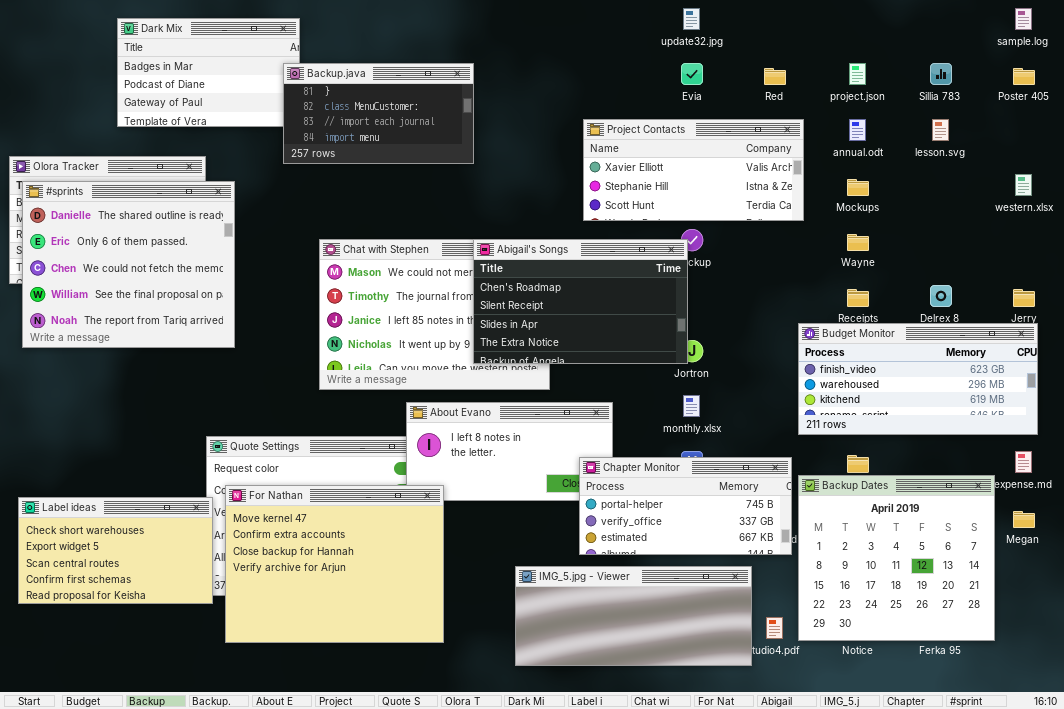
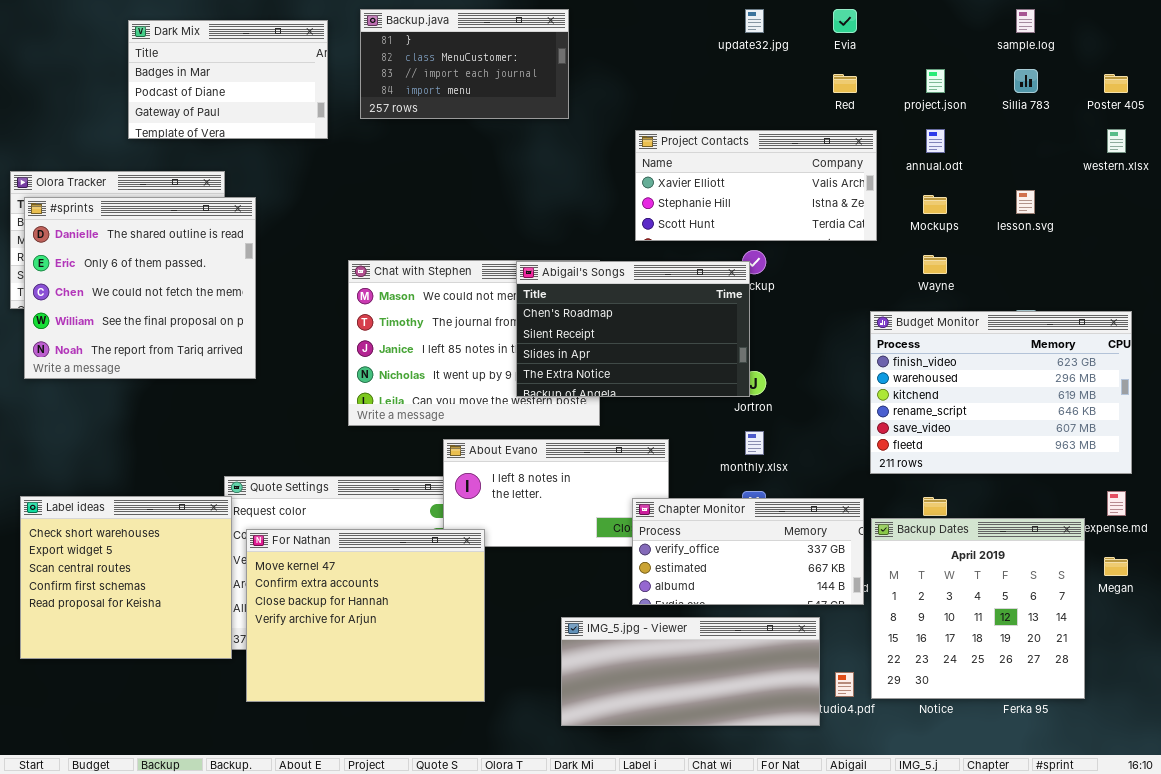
sample.log: [1015,8,1032,30] -> [1016,9,1035,33], moved
Backup.java: [283,63,474,164] -> [360,9,569,119], moved
Evia: [681,63,703,85] -> [833,9,857,33], moved
lesson.svg: [932,119,949,141] -> [1016,190,1035,214], moved
western.xlsx: [1015,174,1032,196] -> [1107,129,1126,153], moved
Budget Monitor: [798,323,1038,435] -> [870,311,1132,474], resized
Chapter Monitor: [579,457,792,555] -> [632,498,864,605], scrolled down 1 row
Label ideas: [18,497,213,604] -> [20,496,232,659], resized

